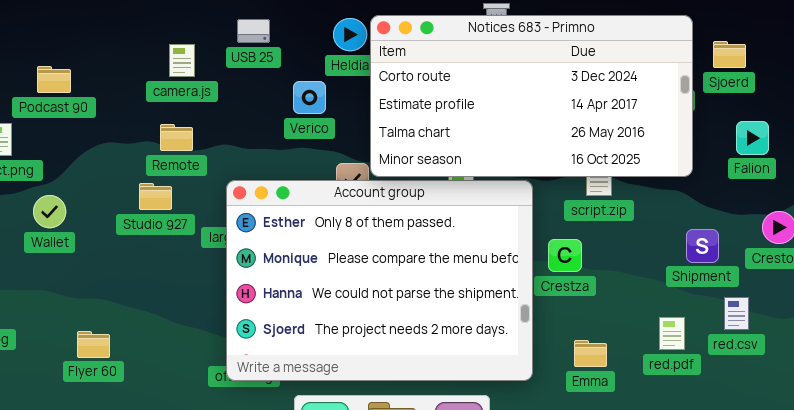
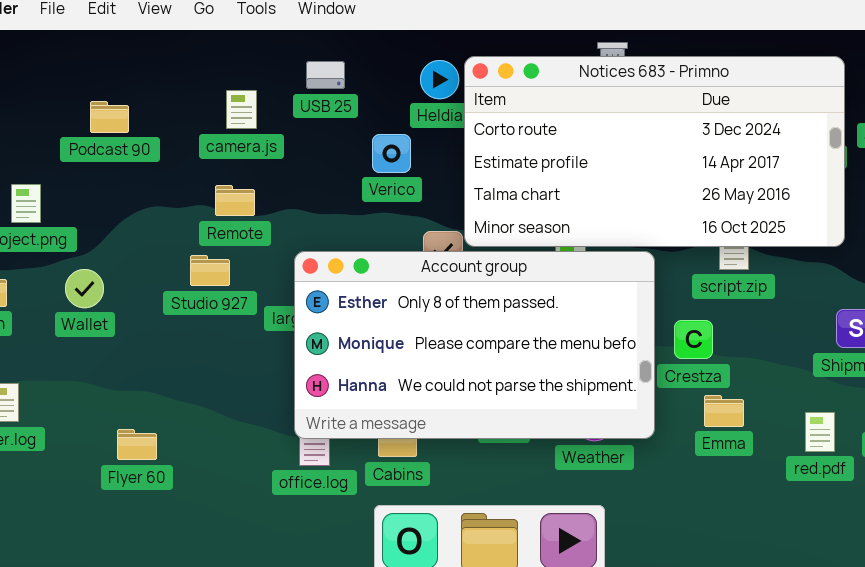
Podcast 90: [37,66,71,93] -> [90,101,129,133], moved
Account group: [226,180,533,381] -> [294,251,655,439], resized
Emma: [574,340,607,367] -> [704,395,744,427], moved

